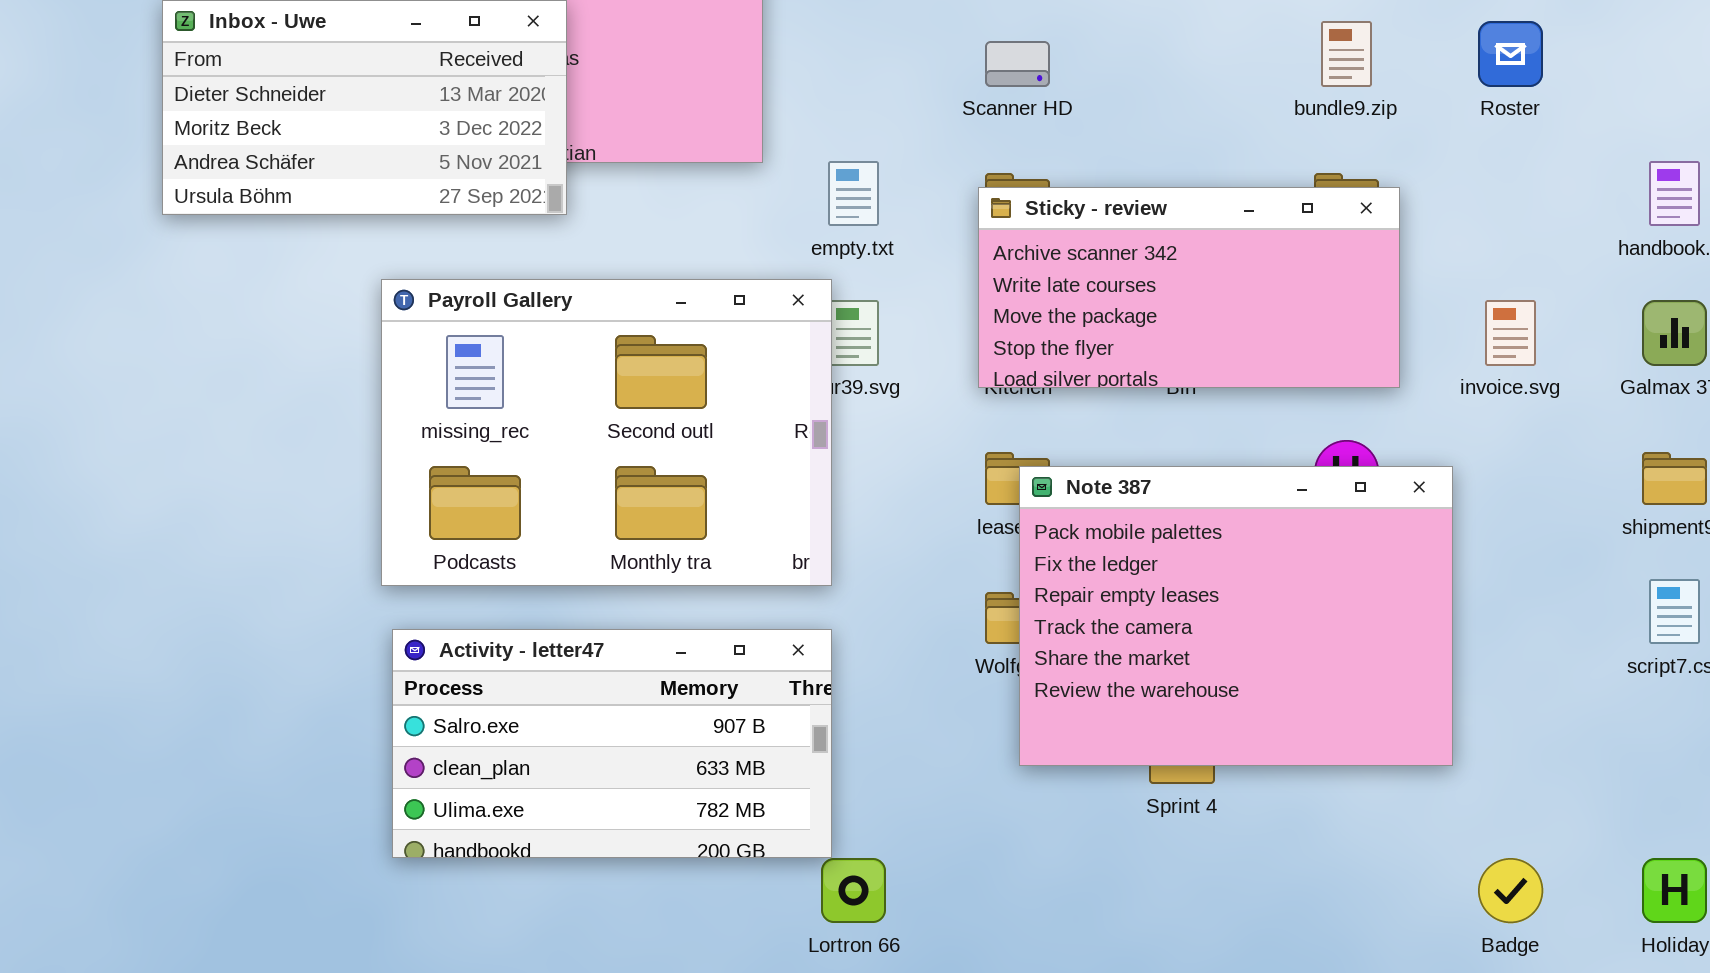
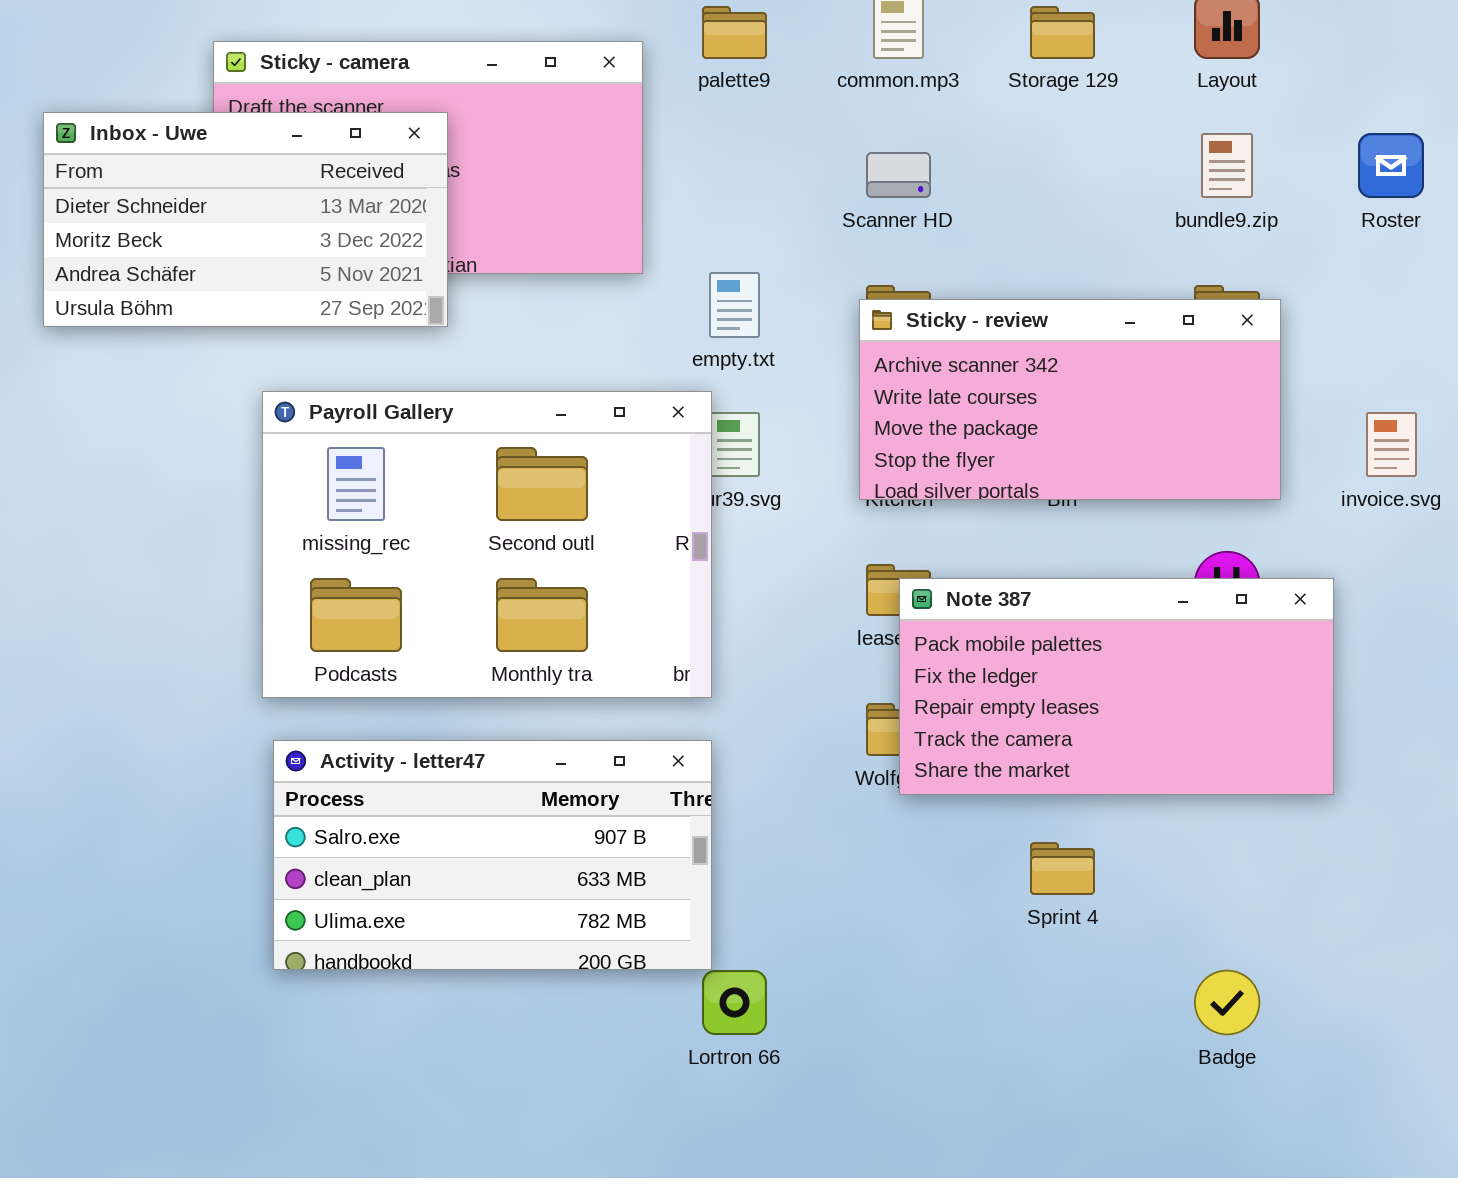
Note 387: [1019,466,1453,766] -> [899,578,1334,795], resized
Badge: [1478,858,1543,923] -> [1194,970,1260,1035], moved

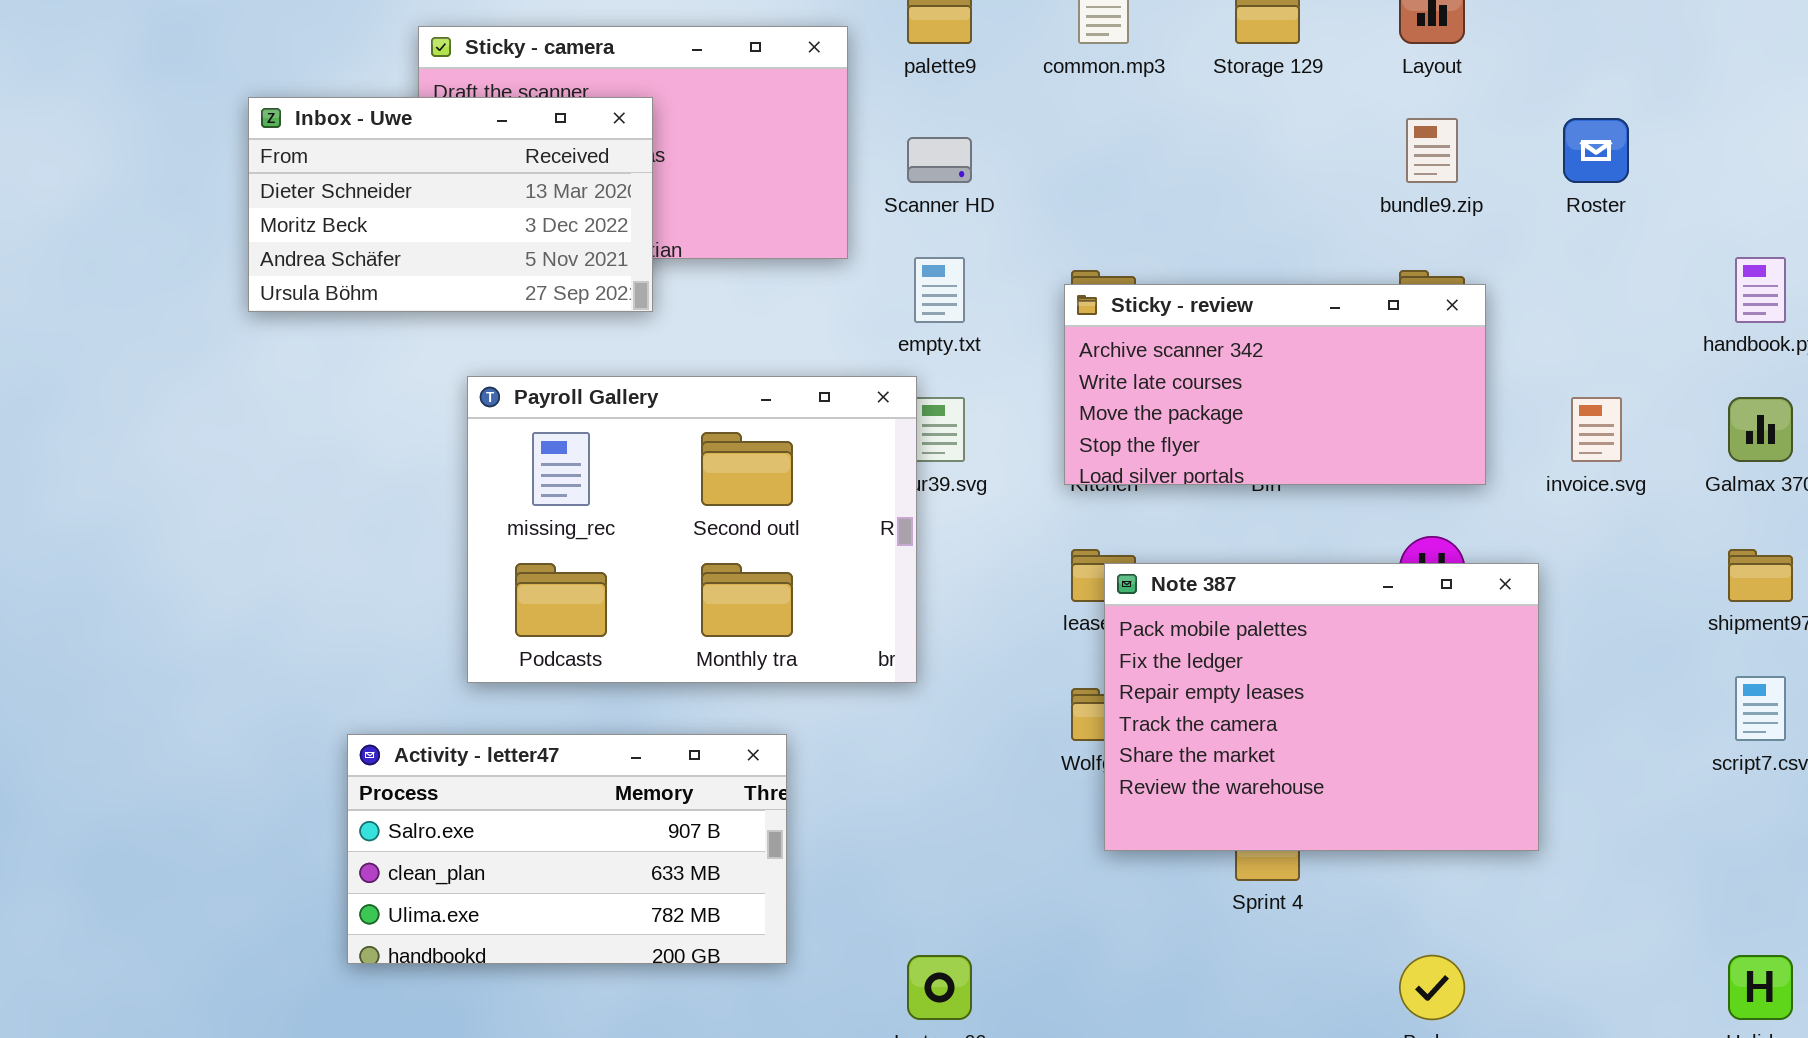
Scanner HD: [866,152,931,198] -> [907,137,972,183], moved
Note 387: [899,578,1334,795] -> [1104,563,1539,851], resized
Activity - letter47: [273,740,712,970] -> [347,734,787,964], moved

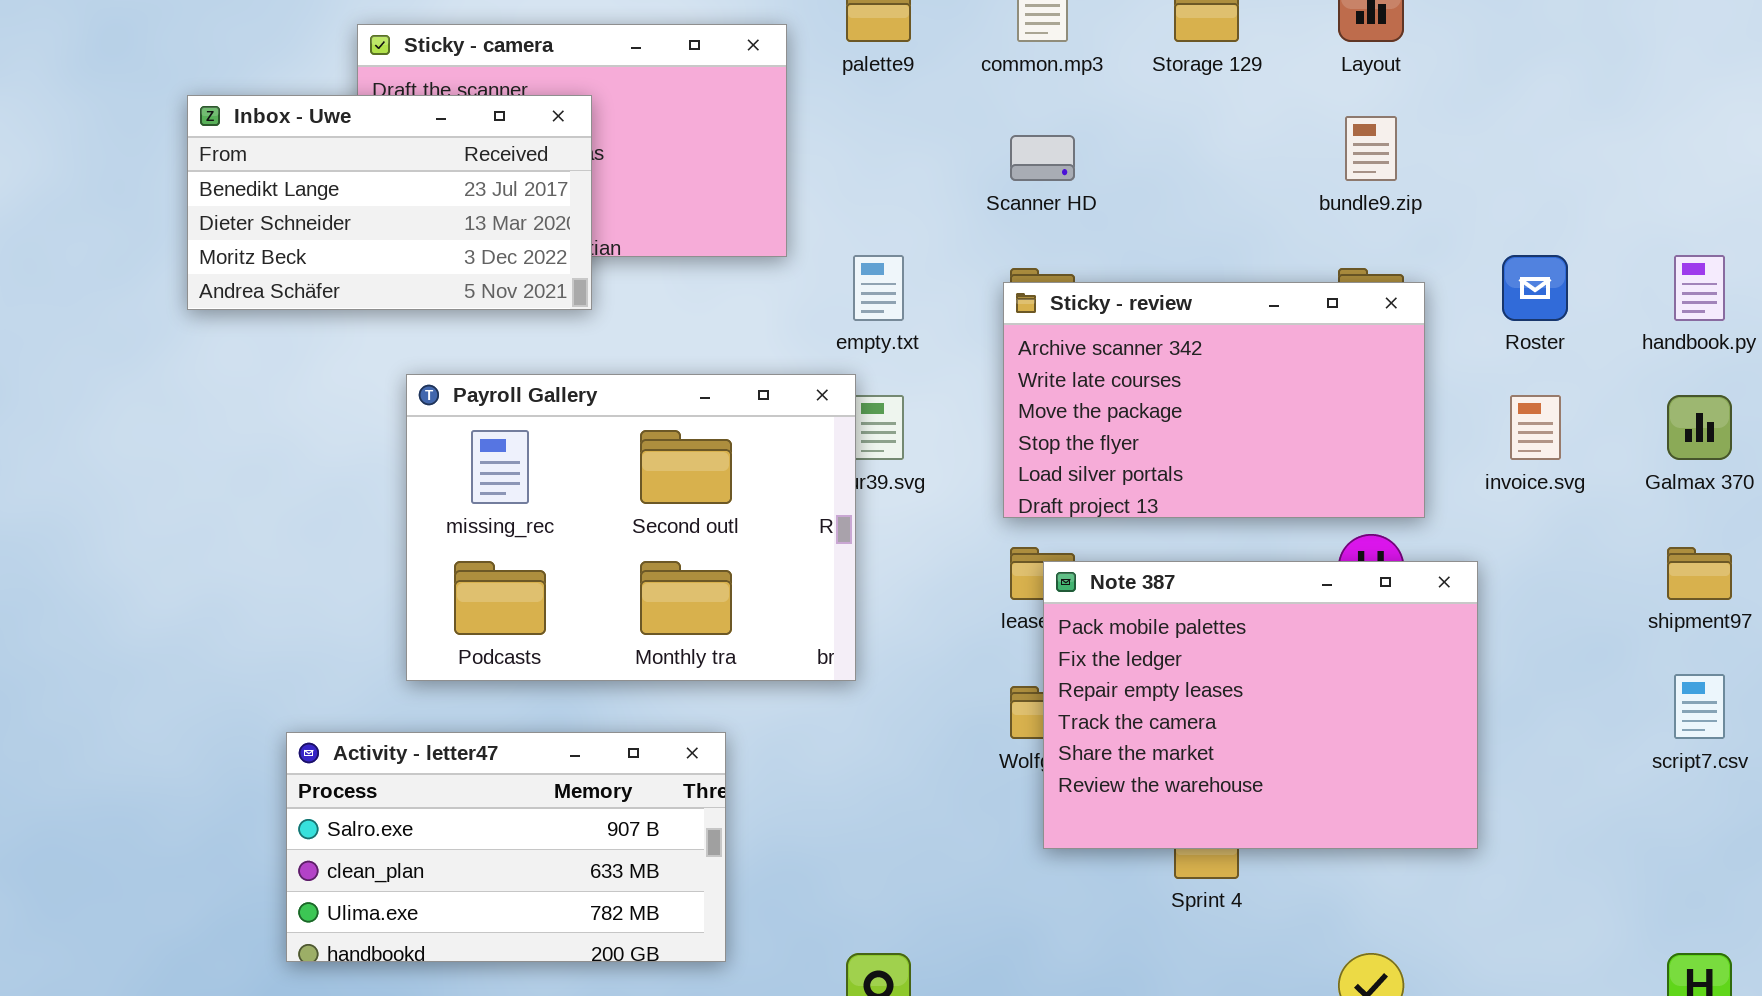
Inbox - Uwe: [248,97,653,312] -> [187,95,592,310], scrolled up 1 row
Roster: [1563,118,1629,183] -> [1502,255,1568,321], moved
Scanner HD: [907,137,972,183] -> [1010,135,1075,181], moved
Sticky - review: [1064,284,1486,485] -> [1003,282,1425,518], resized

